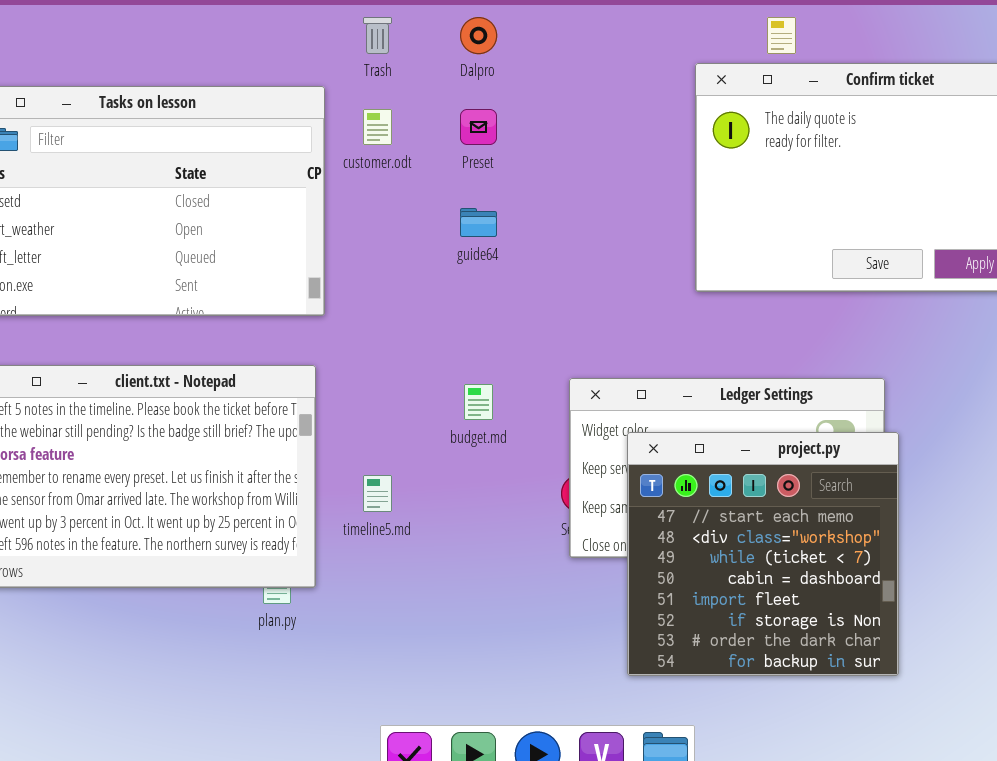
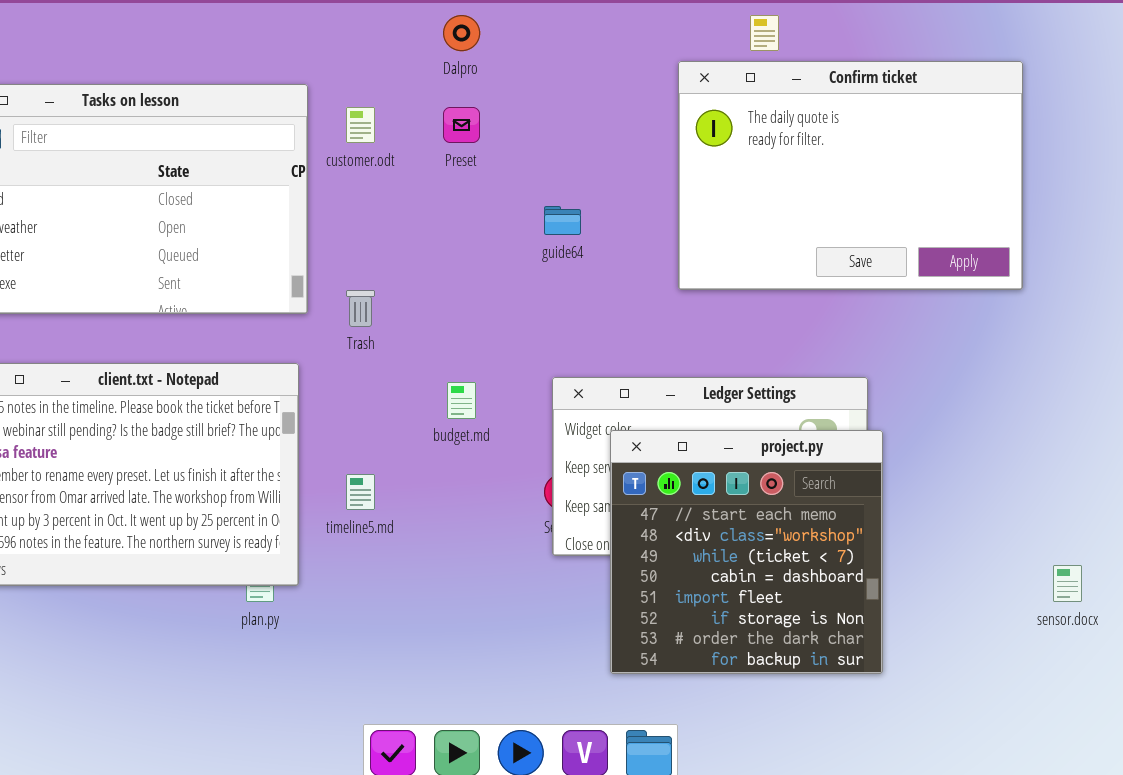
Trash: [363,17,392,54] -> [346,290,375,327], moved
guide64: [460,208,497,237] -> [544,206,581,235], moved

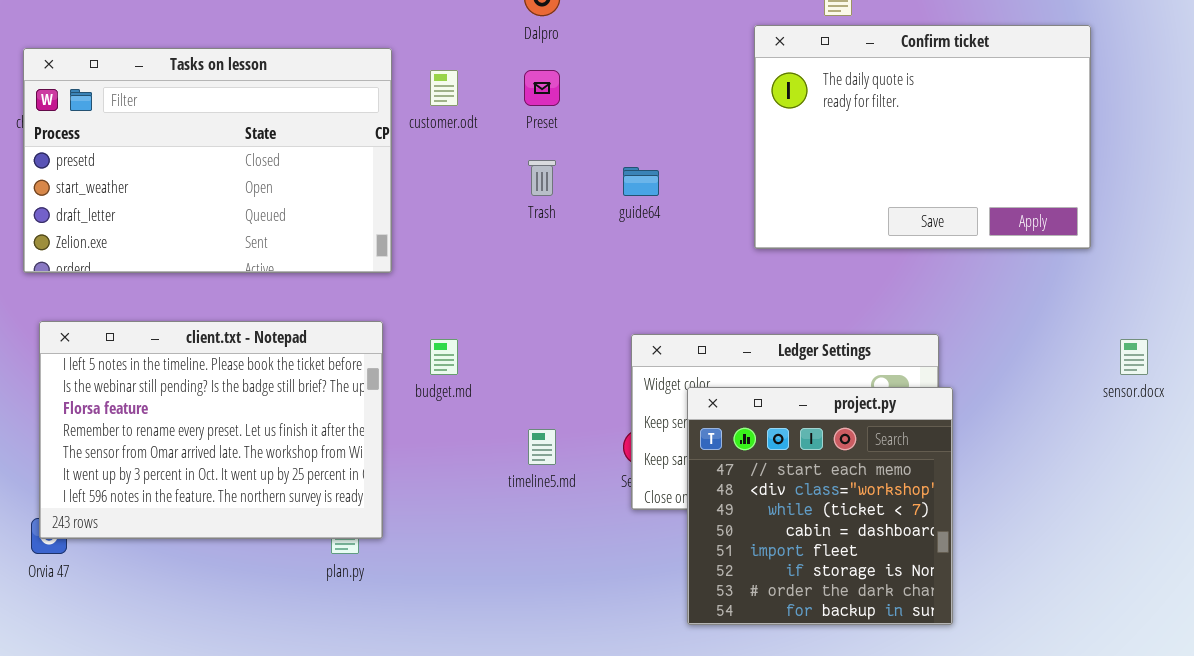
Trash: [346,290,375,327] -> [528,160,556,196], moved
budget.md: [447,382,476,419] -> [430,339,458,375], moved
timeline5.md: [346,474,375,510] -> [528,429,556,465], moved
sensor.docx: [1053,565,1082,602] -> [1120,339,1148,375], moved

